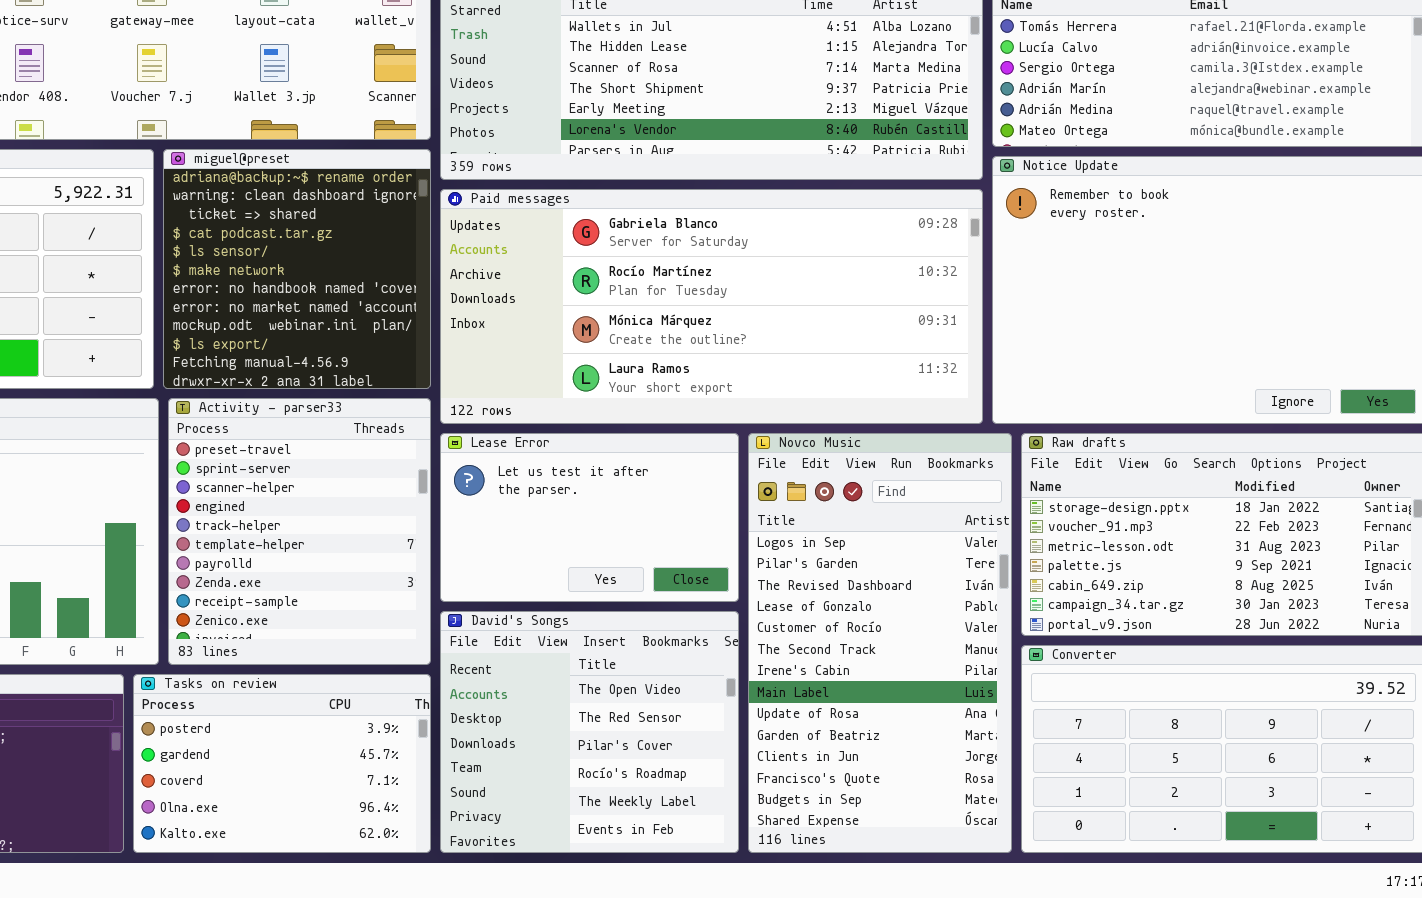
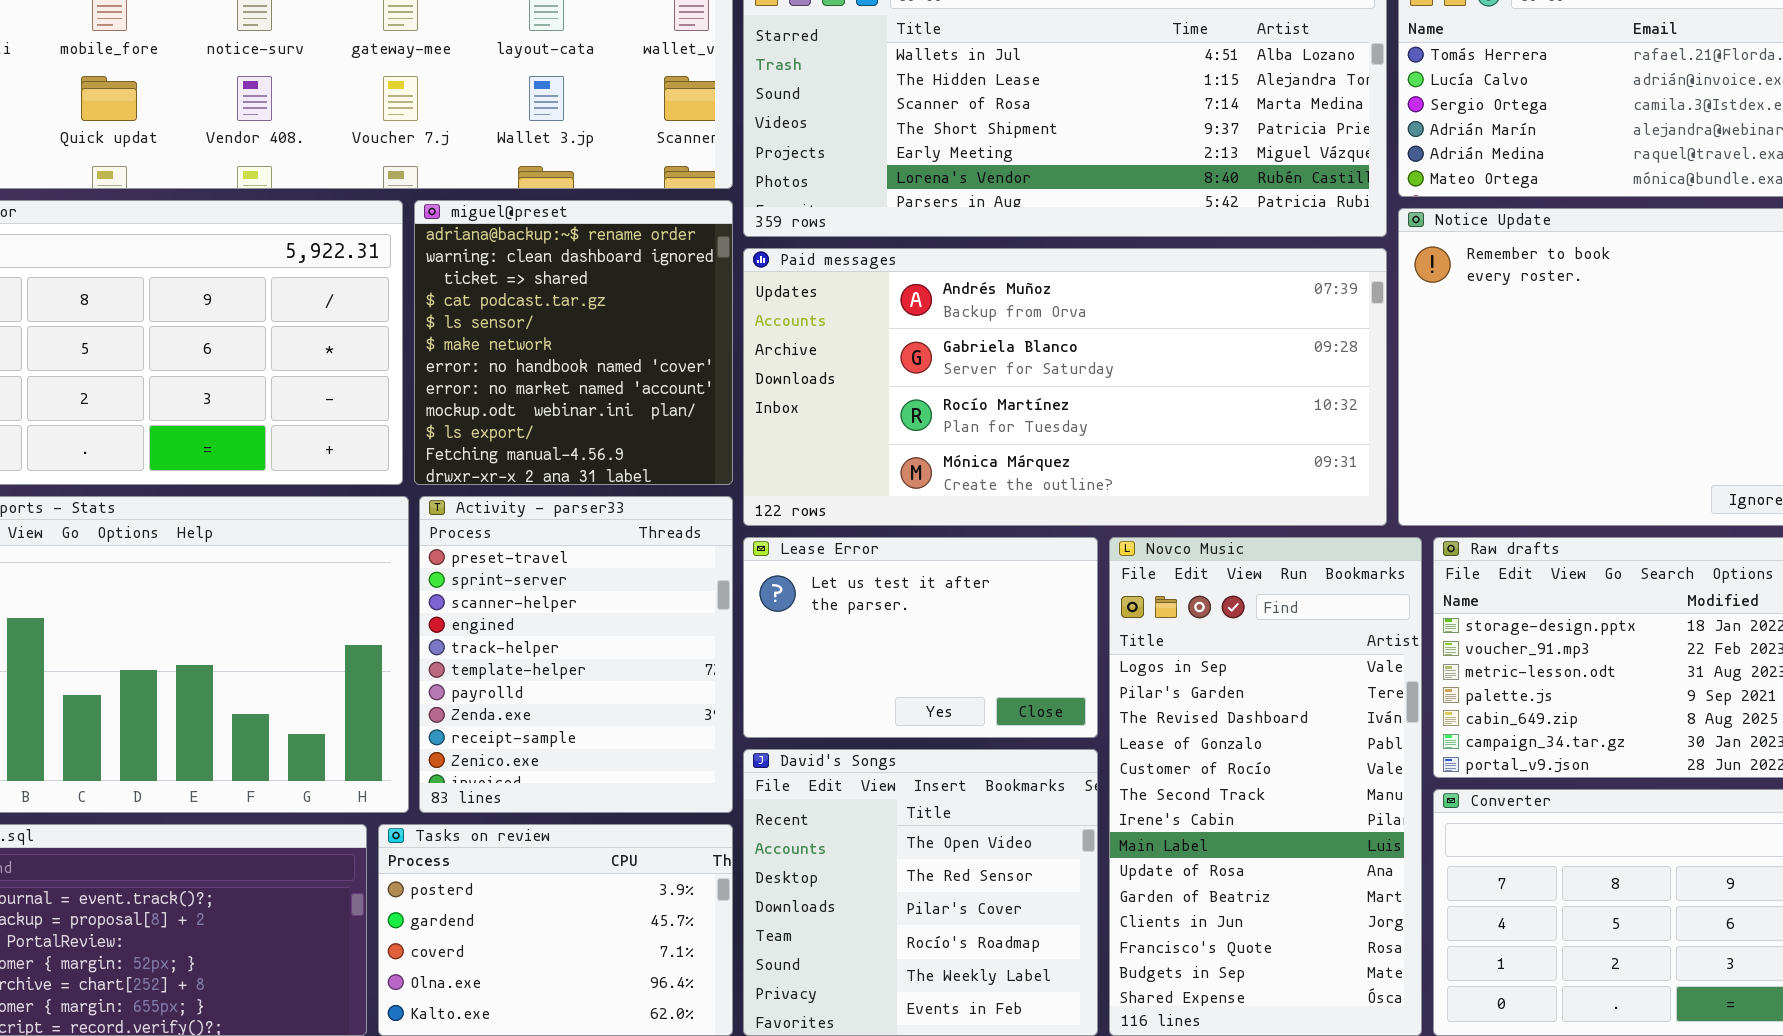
Paid messages: [440,189,983,424] -> [743,248,1387,526], scrolled up 1 row

